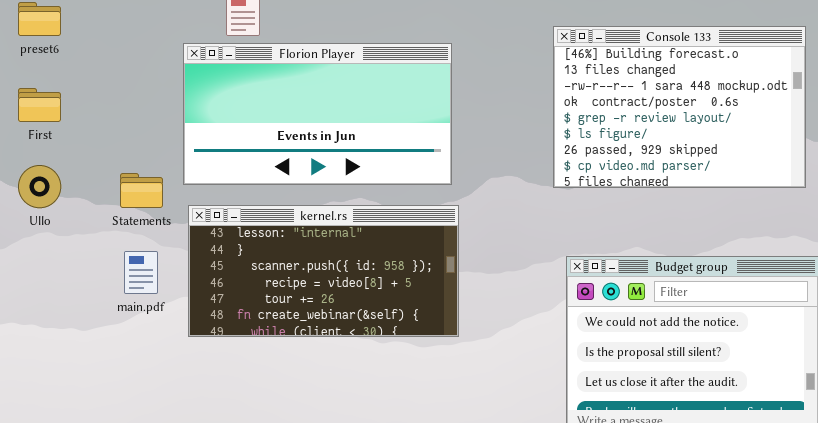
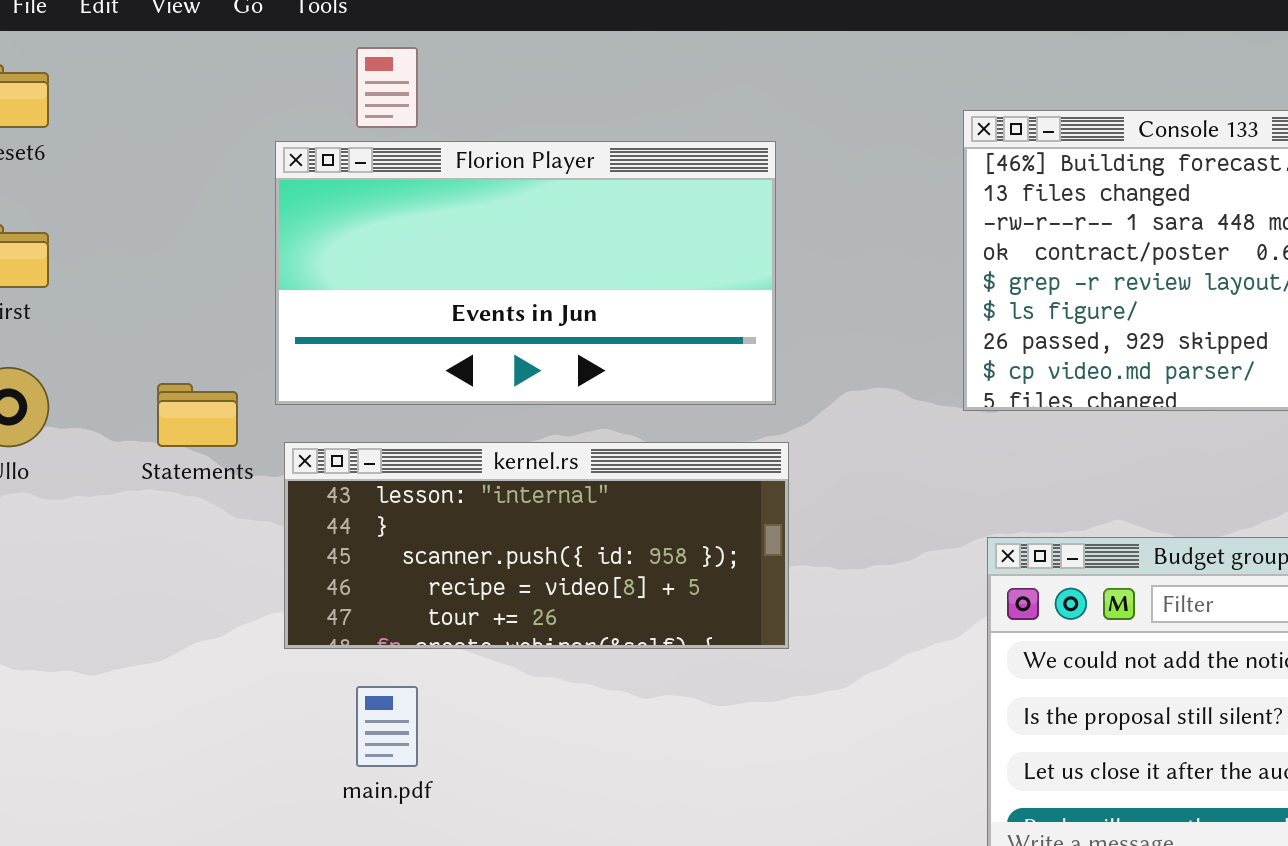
kernel.rs: [188,205,459,337] -> [284,442,789,649], resized
main.pdf: [124,251,158,294] -> [356,686,418,767], moved

